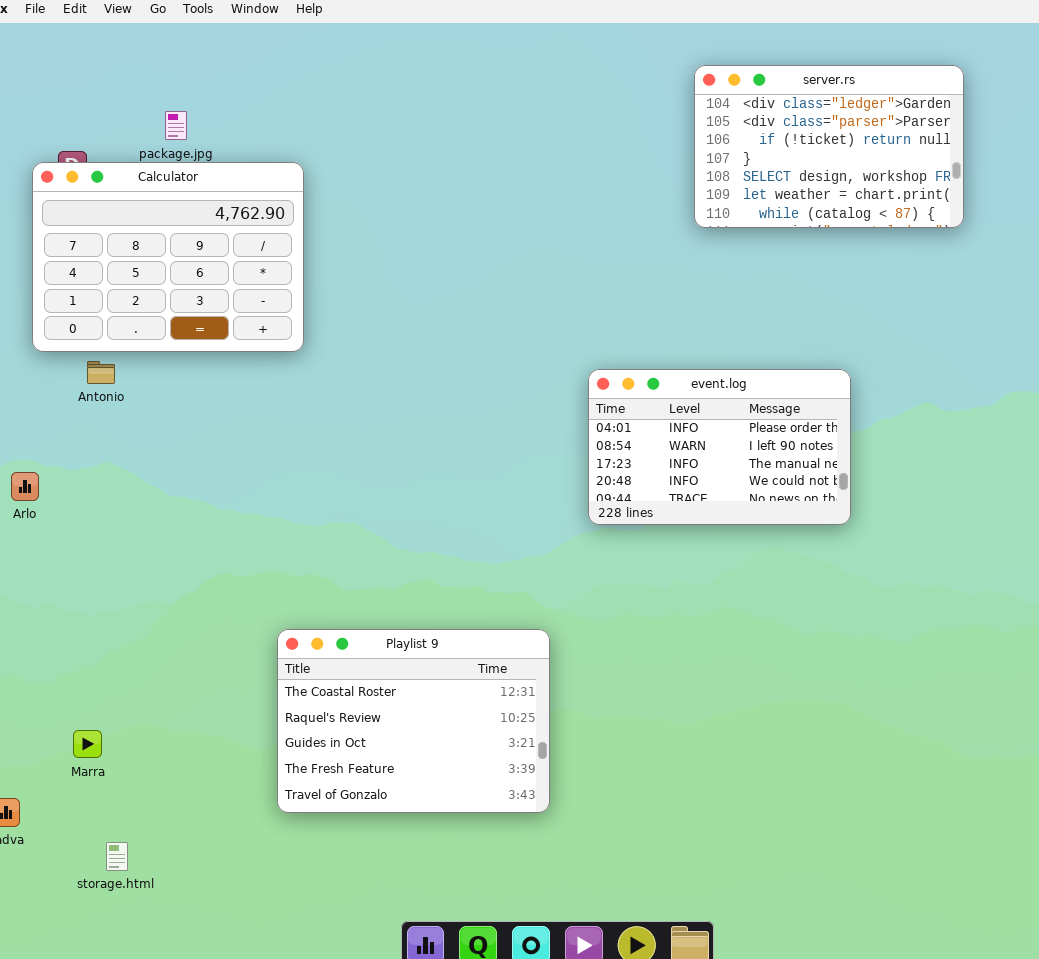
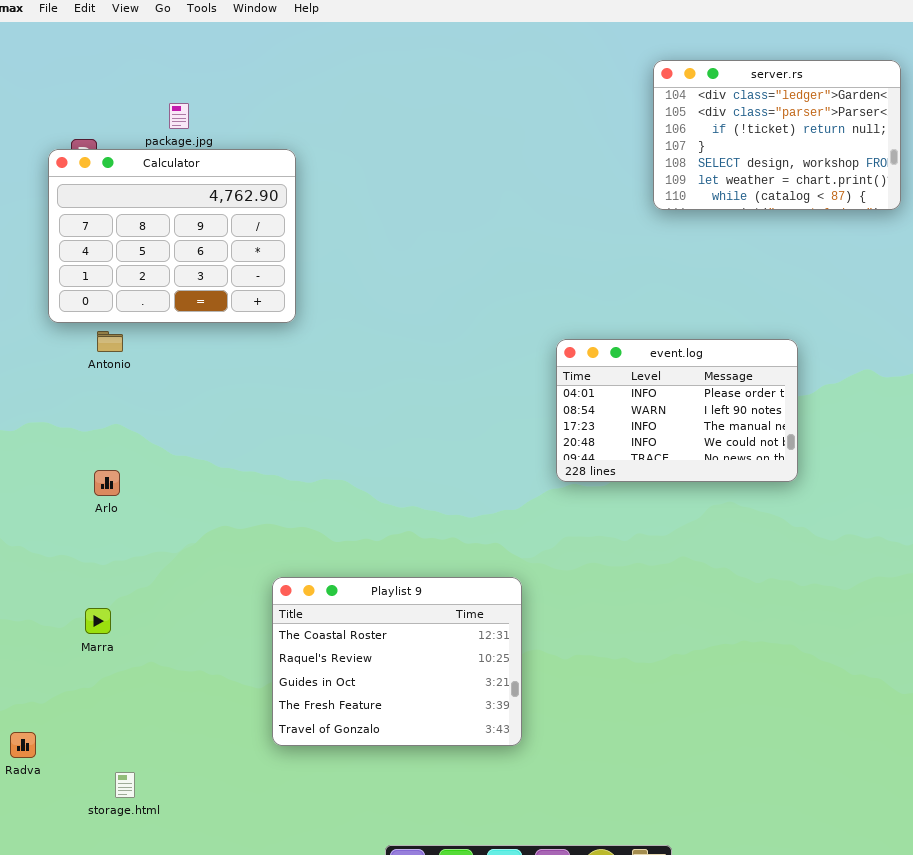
Arlo: [11,472,39,501] -> [94,470,120,496], moved
Marra: [73,730,102,758] -> [85,608,111,634], moved

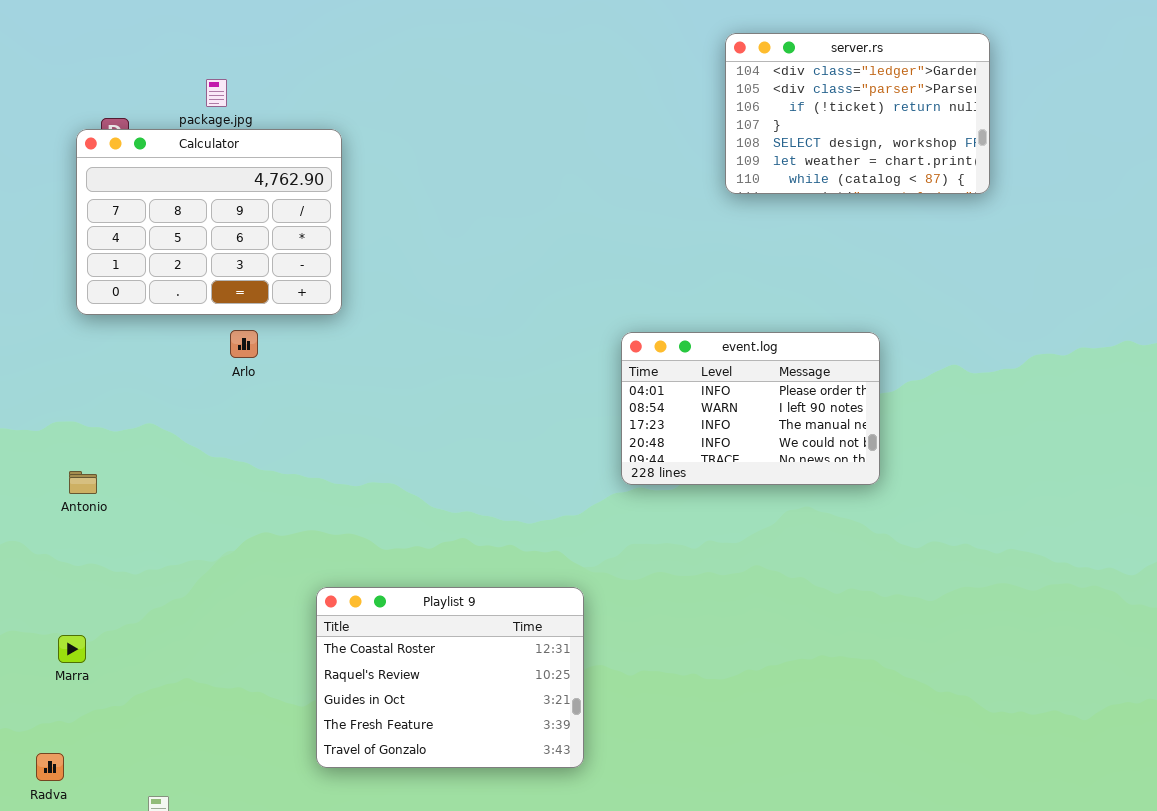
Antonio: [97,331,123,352] -> [69,471,97,494], moved
Arlo: [94,470,120,496] -> [230,330,258,358], moved
Marra: [85,608,111,634] -> [58,635,86,663], moved

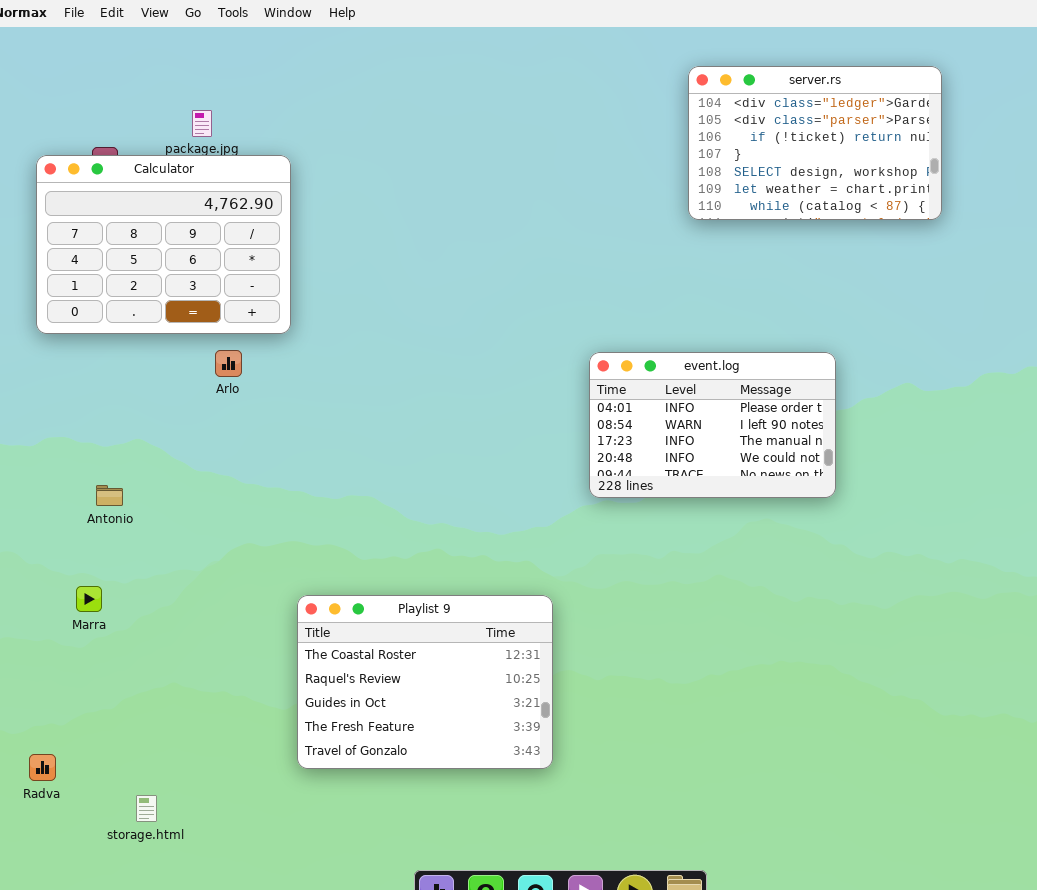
Calculator: [76,129,342,315] -> [36,155,291,334], moved
Antonio: [69,471,97,494] -> [96,485,123,506], moved
Marra: [58,635,86,663] -> [76,586,102,612], moved

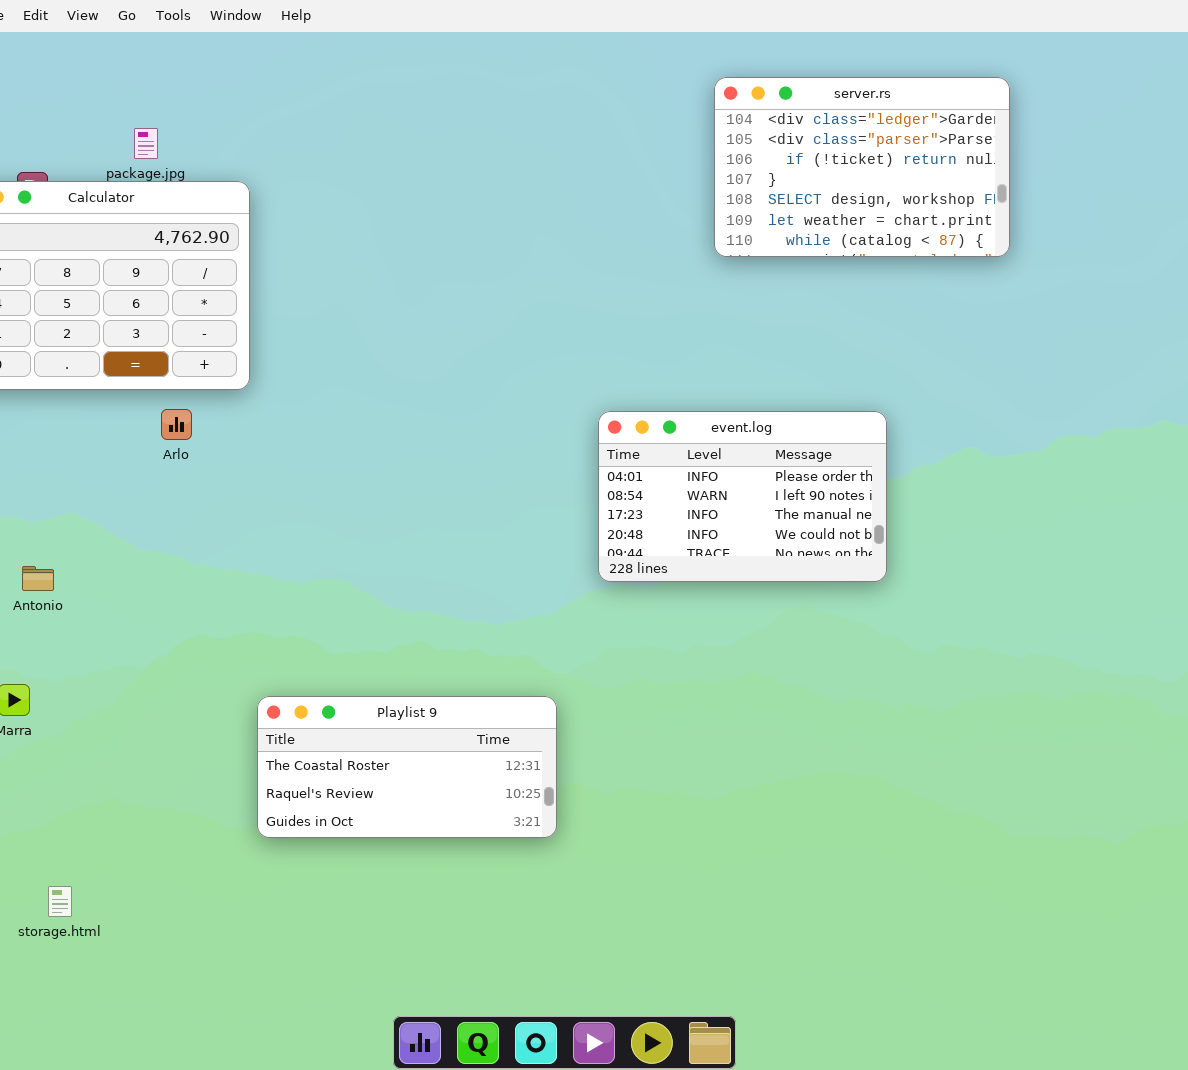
Playlist 9: [297,595,553,769] -> [257,696,557,838], resized
storage.html: [136,795,157,822] -> [48,886,72,917], moved

